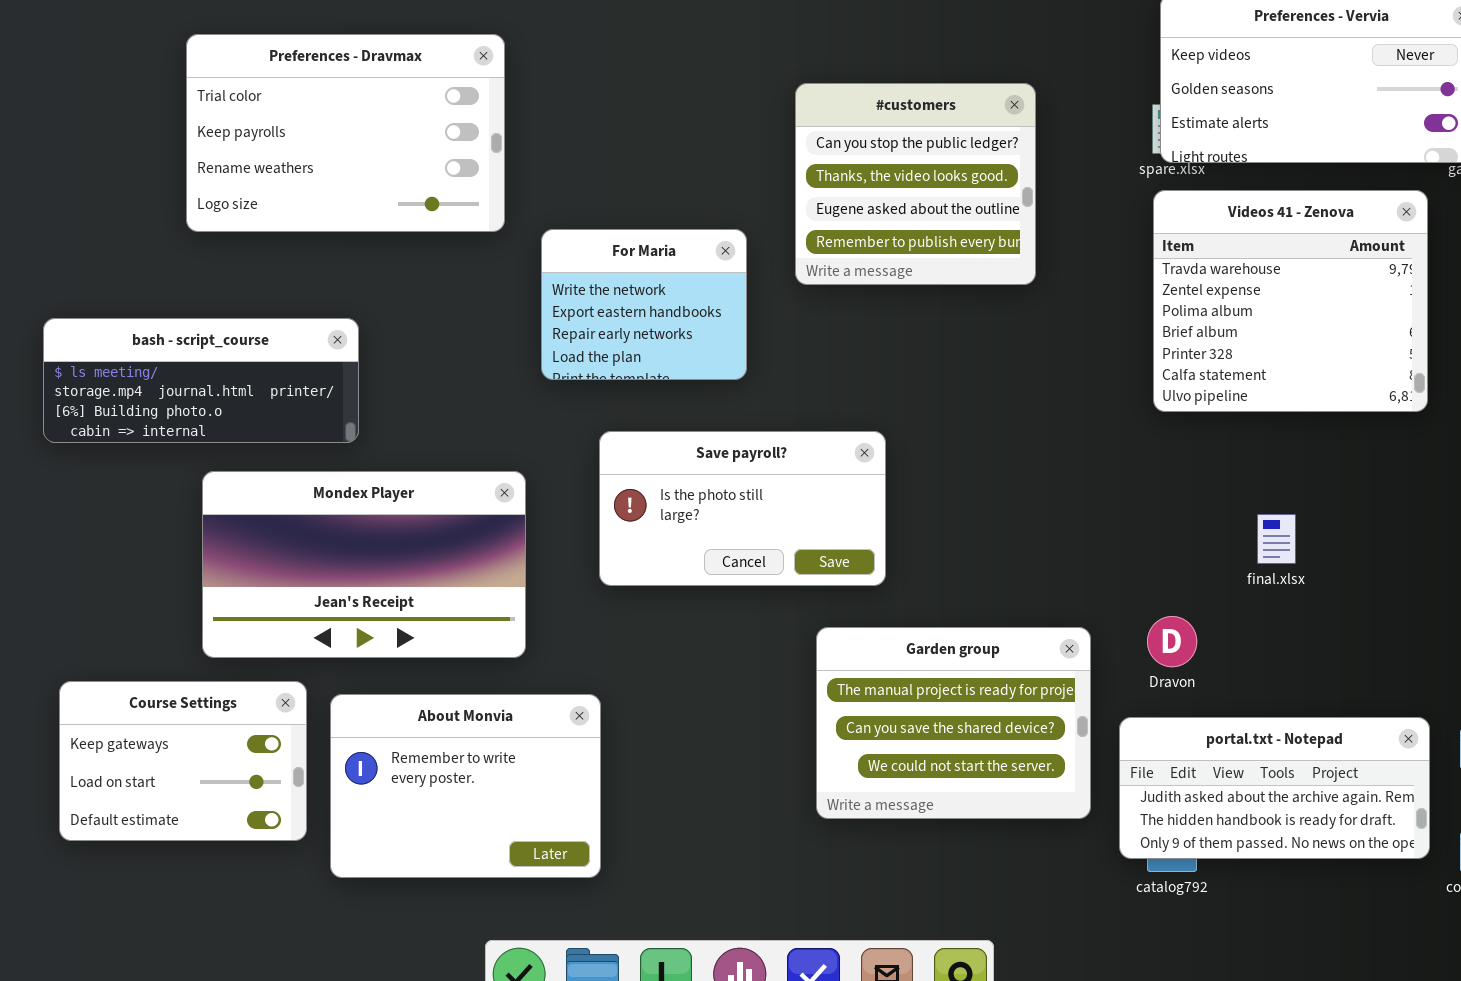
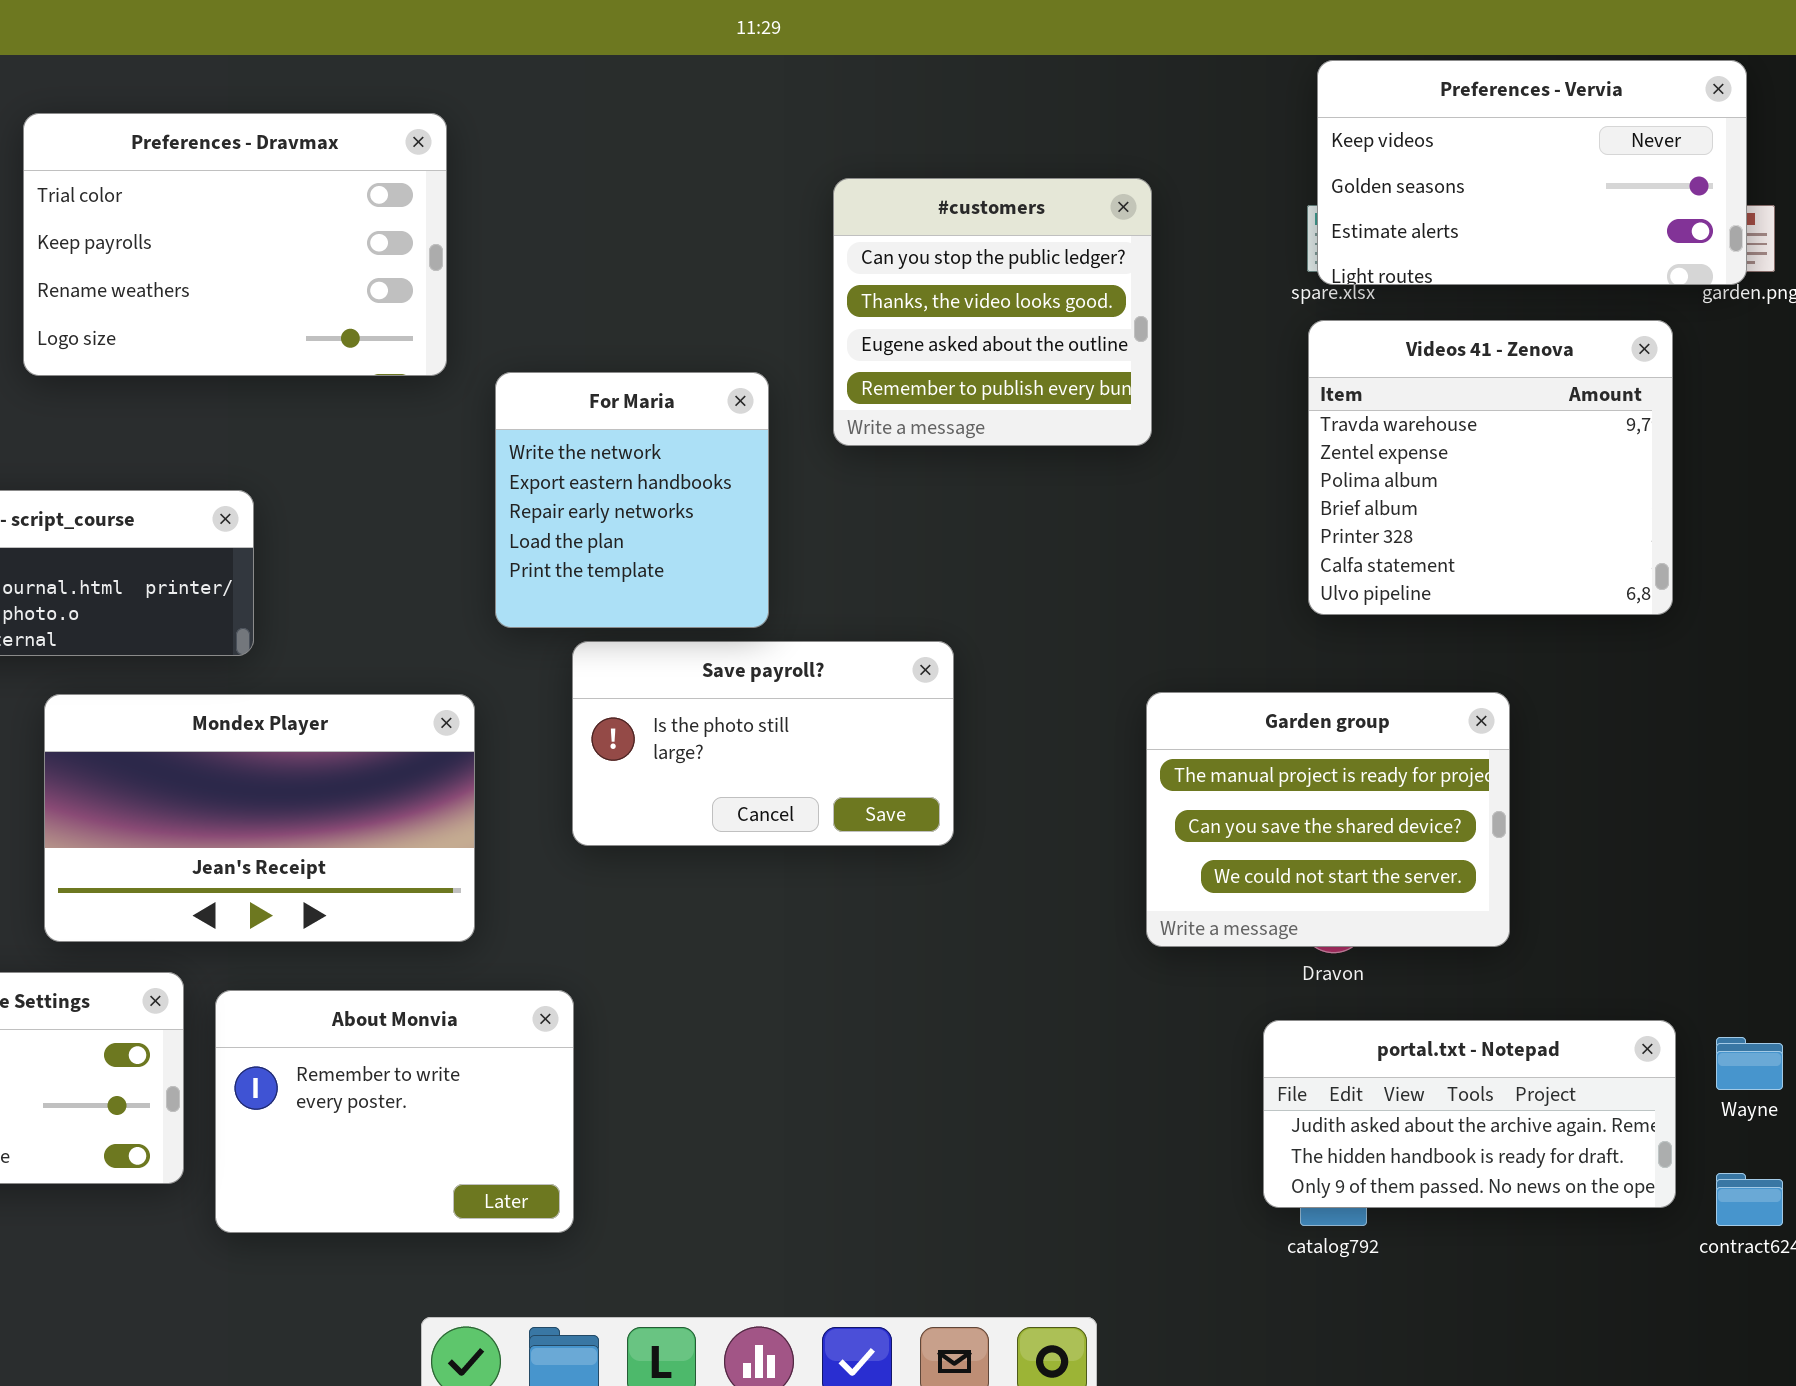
For Maria: [541,229,747,380] -> [495,372,769,628], resized
Garden group: [816,627,1091,819] -> [1146,692,1510,947], moved

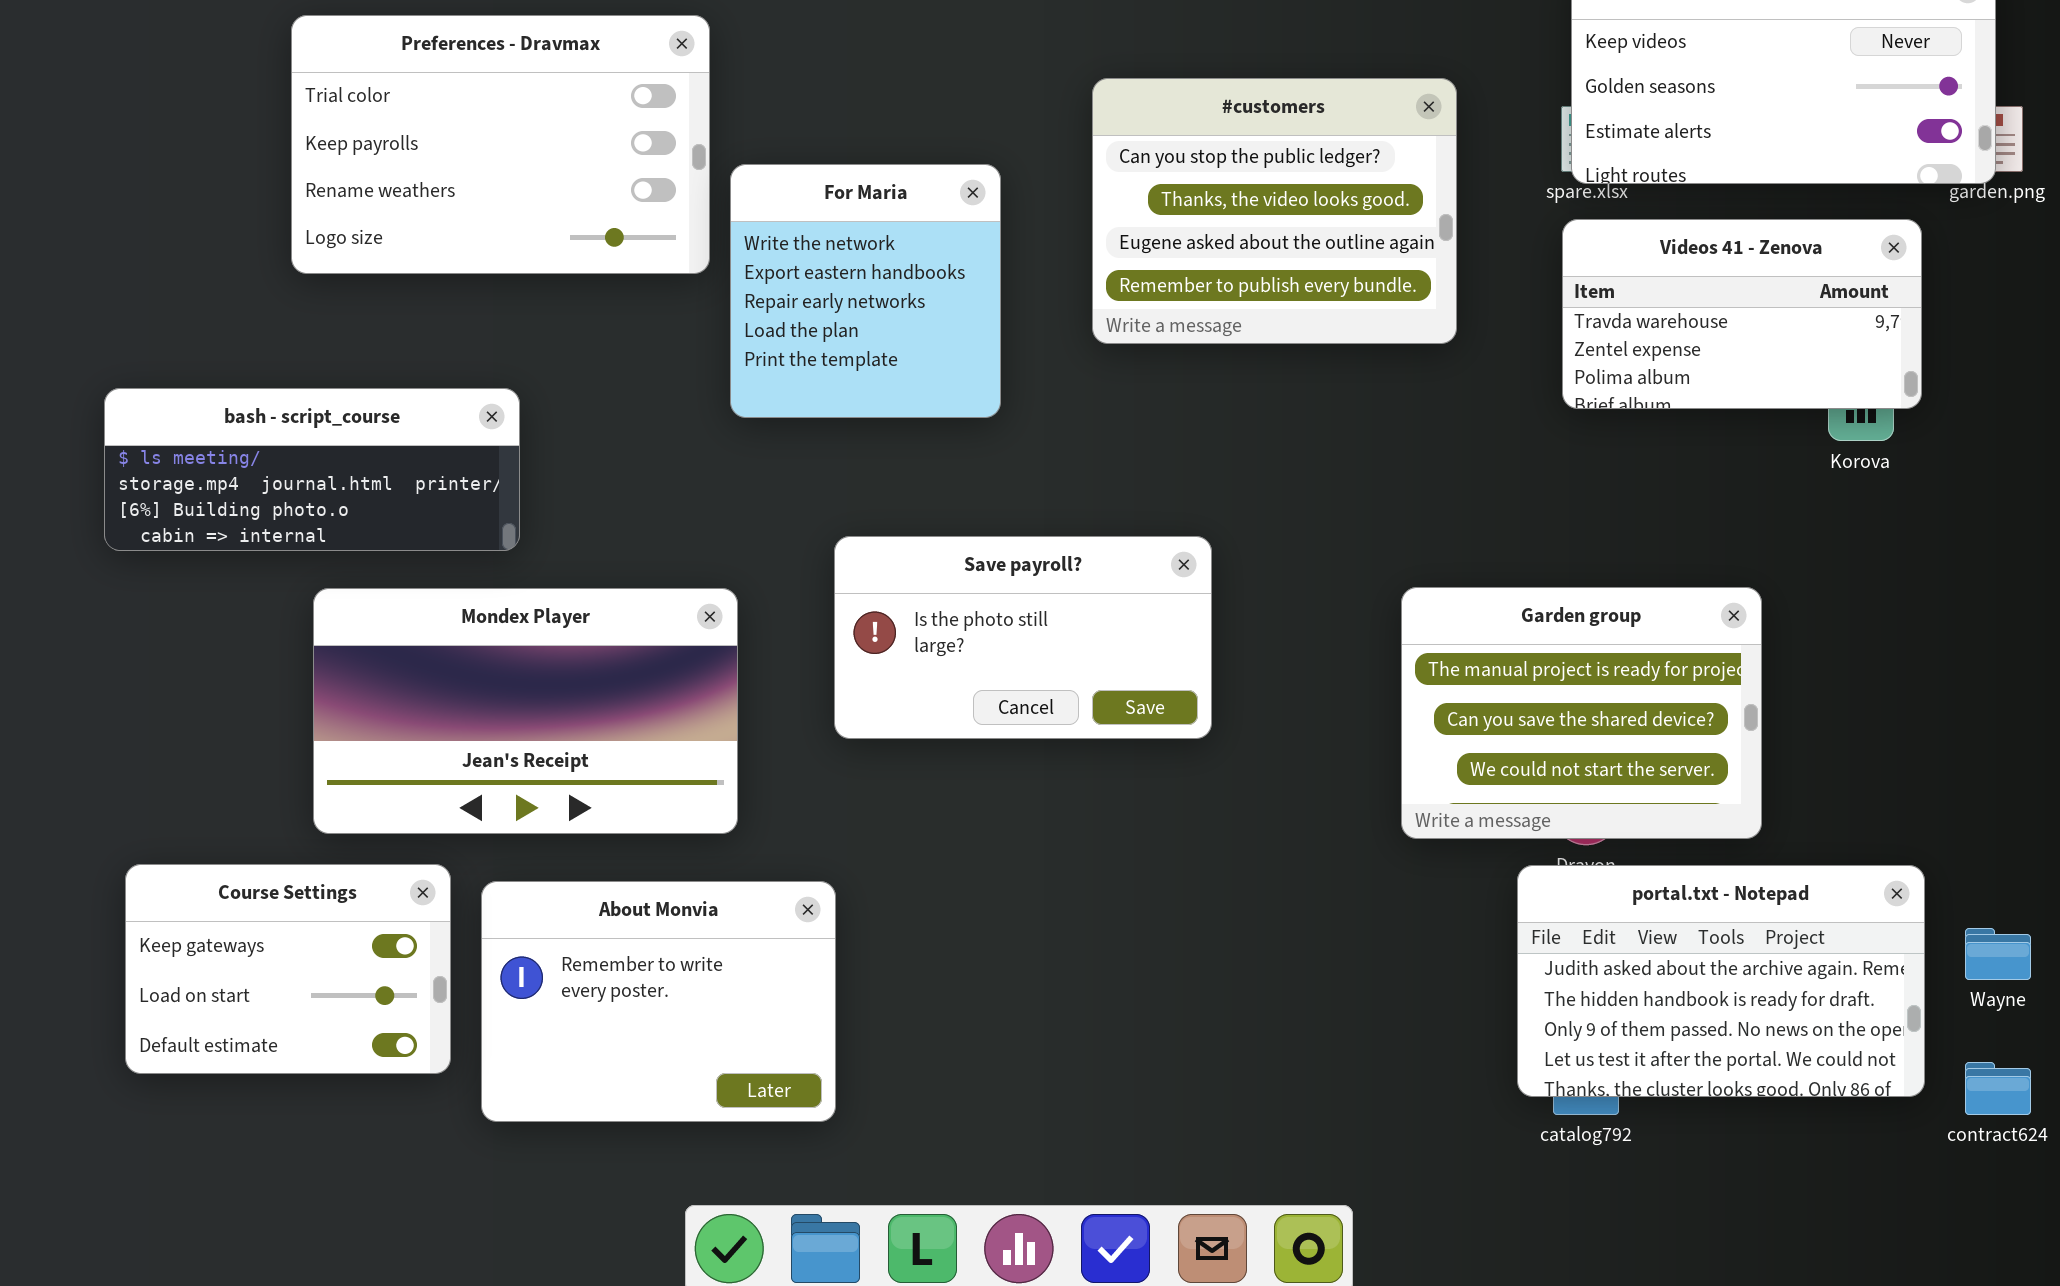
#customers: [833,178,1152,446] -> [1092,78,1457,344], resized
Videos 41 - Zenova: [1308,320,1673,615] -> [1562,219,1922,409], resized
For Maria: [495,372,769,628] -> [730,164,1001,418], moved
portal.txt - Notepad: [1263,1020,1676,1208] -> [1517,865,1925,1097], resized

